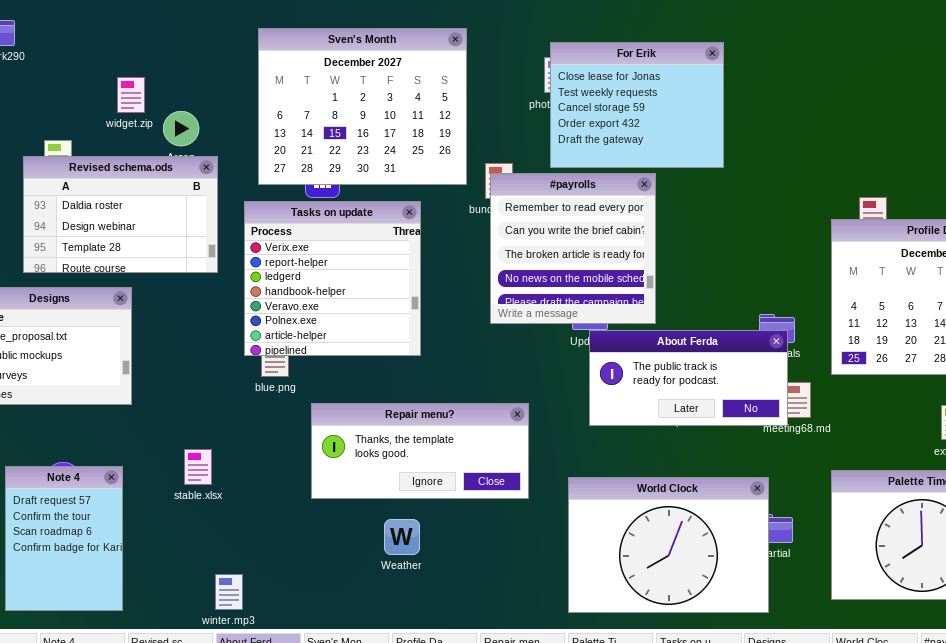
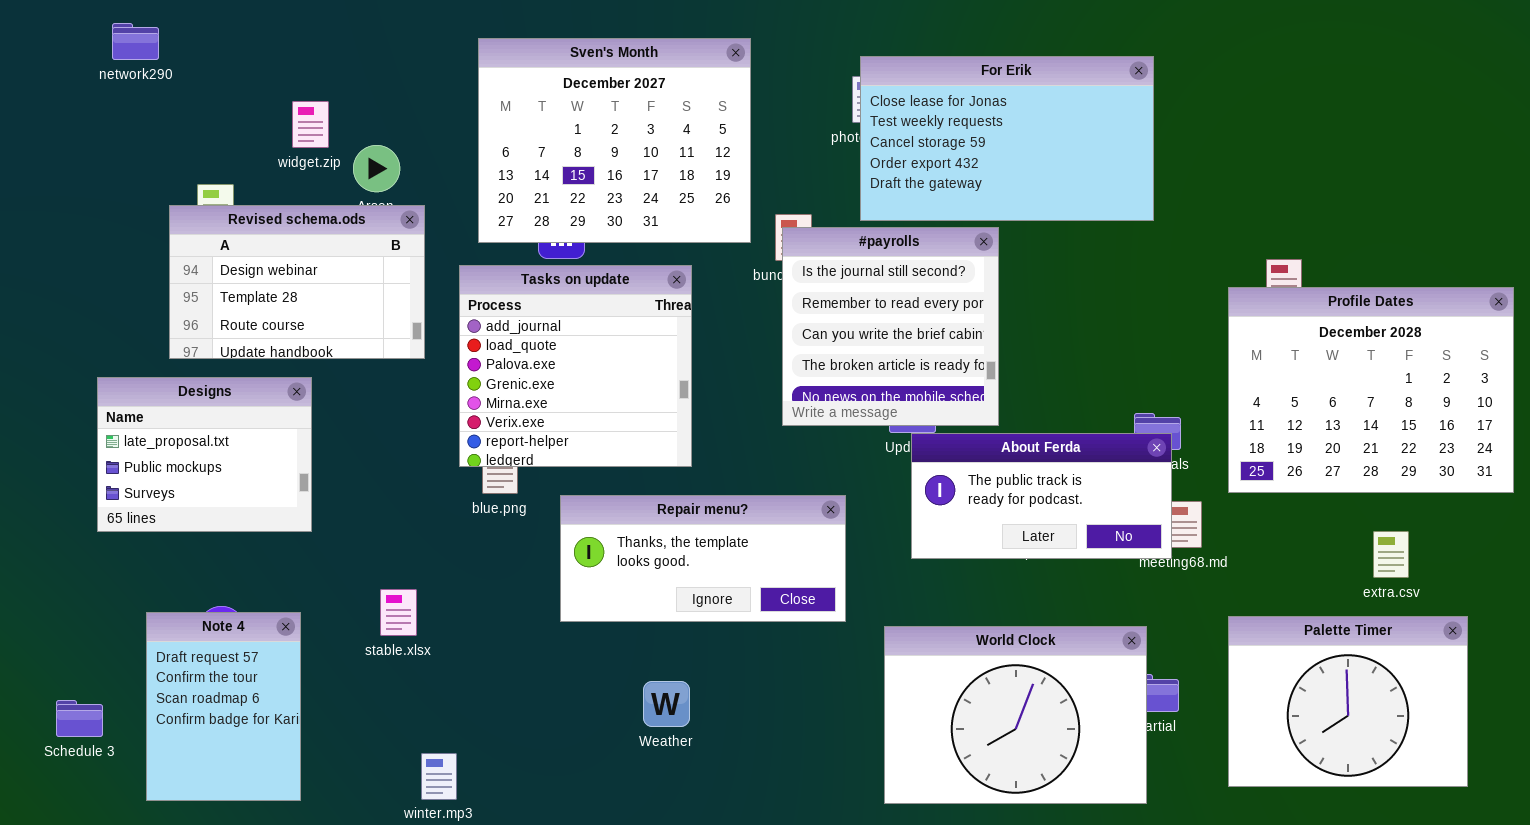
For Erik: [550,42,724,168] -> [860,56,1154,221], resized
Revised schema.ods: [23,156,218,273] -> [169,205,425,359], scrolled down 1 row
#payrolls: [490,173,656,324] -> [782,227,999,426], scrolled up 1 row
Tasks on update: [244,201,421,356] -> [459,265,692,467], scrolled up 5 rows
Repair menu?: [311,403,529,499] -> [560,495,846,622], moved

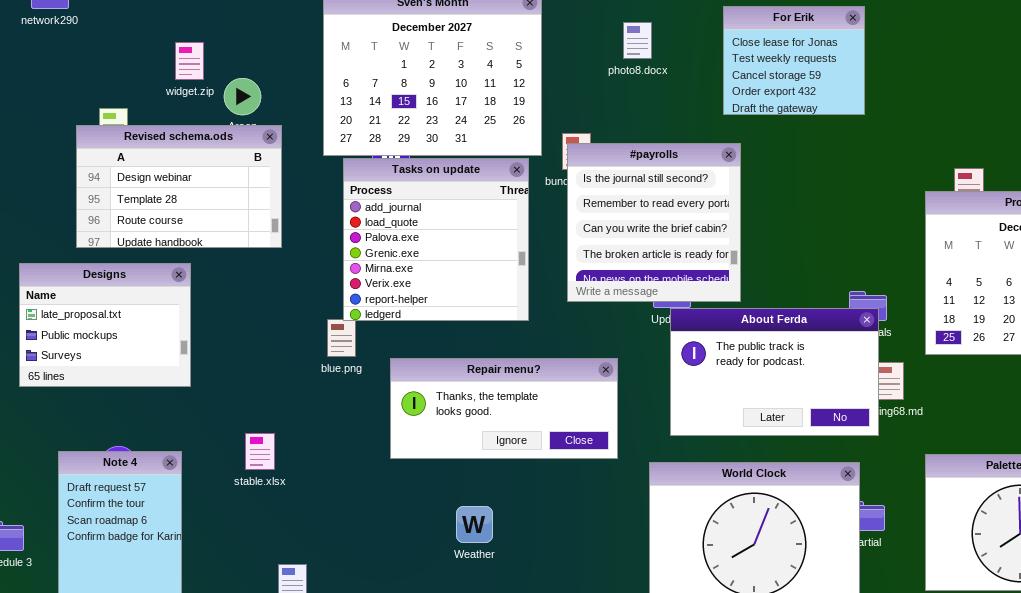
For Erik: [860,56,1154,221] -> [723,6,865,115], resized
Tasks on update: [459,265,692,467] -> [343,158,529,321], moved
About Ferda: [911,433,1172,559] -> [670,308,879,436], resized

